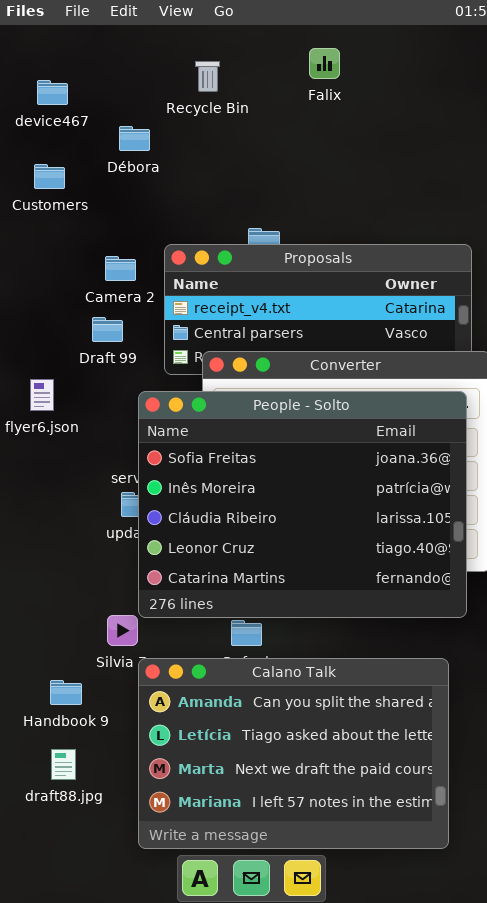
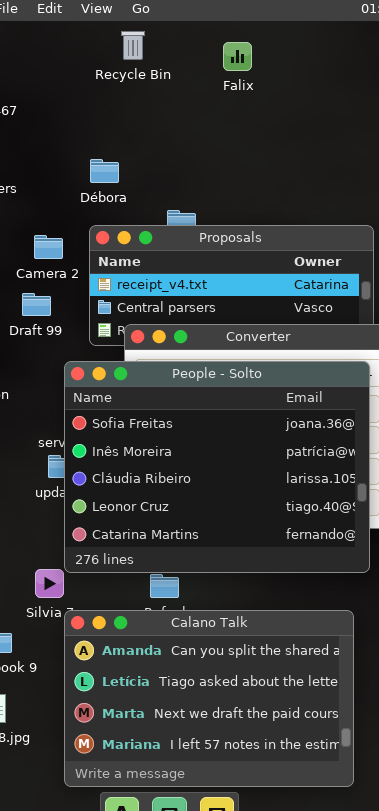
Recycle Bin: [195,61,220,92] -> [121,31,145,60], moved
Débora: [119,126,150,151] -> [90,159,119,183], moved

